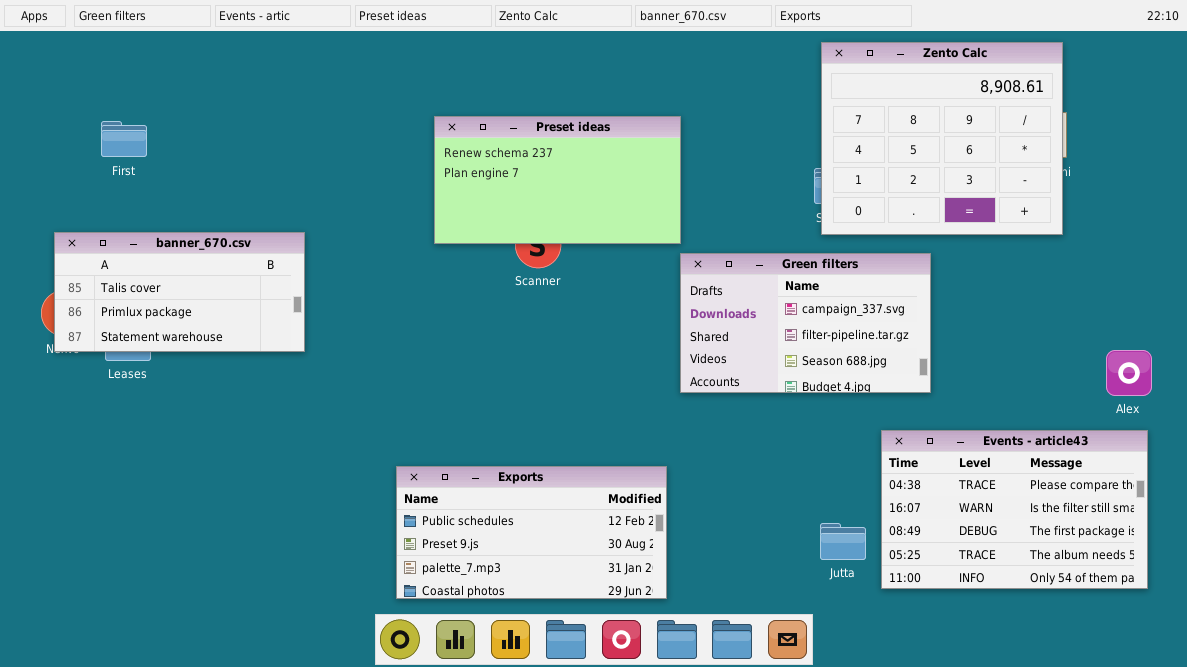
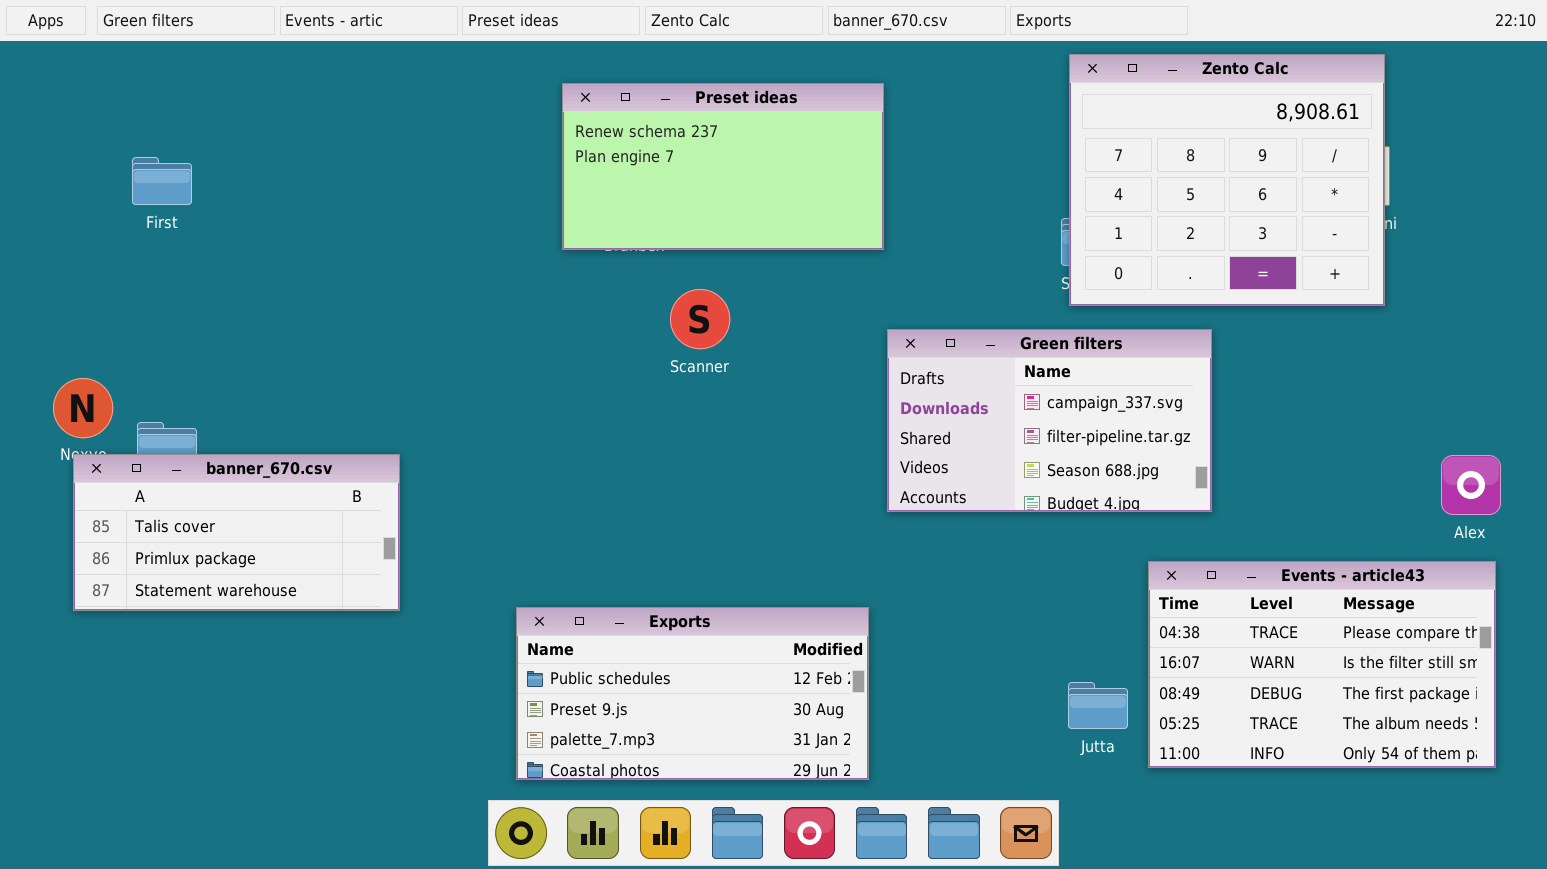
Preset ideas: [434,116,681,244] -> [562,83,884,250], moved
banner_670.csv: [54,232,305,352] -> [73,454,400,611], moved

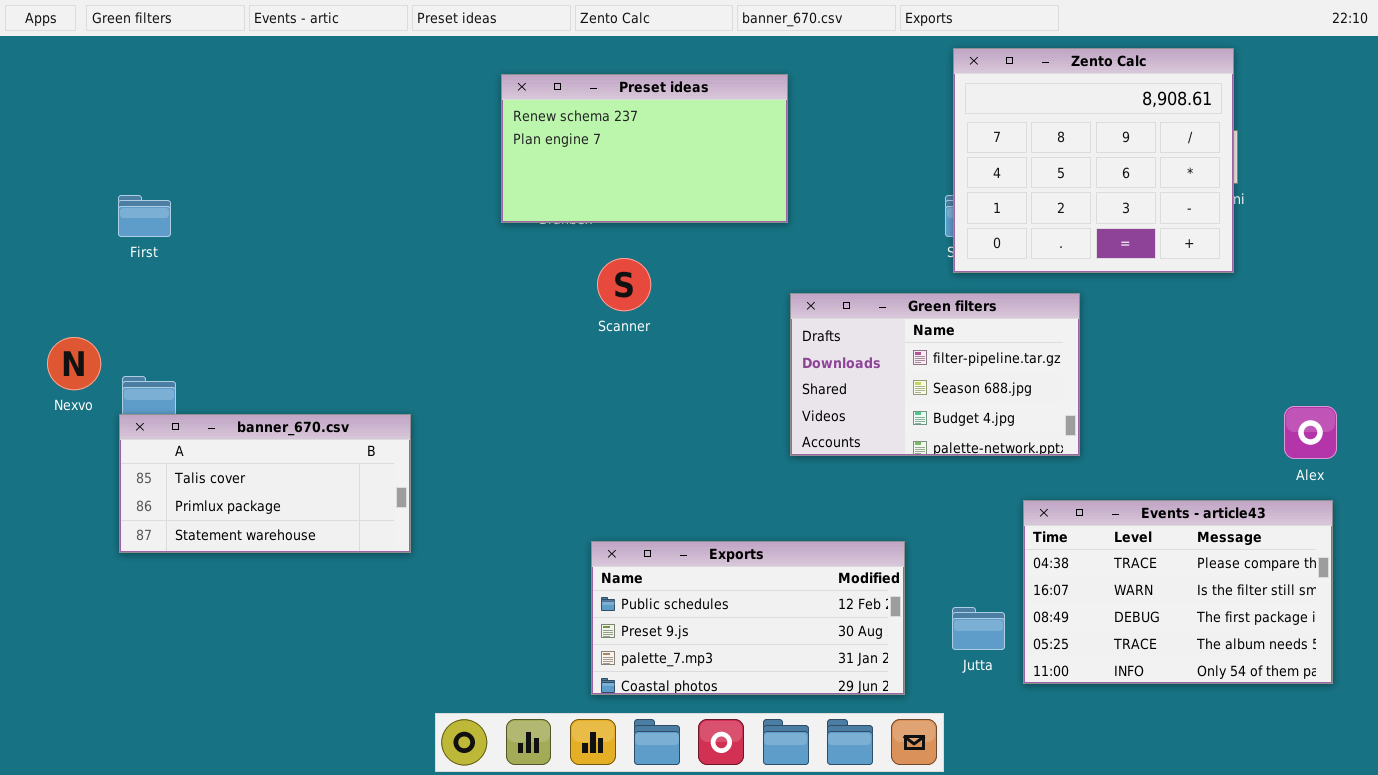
First: [132,157,192,205] -> [118,195,171,237], moved
Green filters: [887,329,1212,512] -> [790,293,1080,456], scrolled down 1 row
banner_670.csv: [73,454,400,611] -> [119,414,411,553], moved
Exports: [516,607,869,780] -> [591,541,905,695], moved

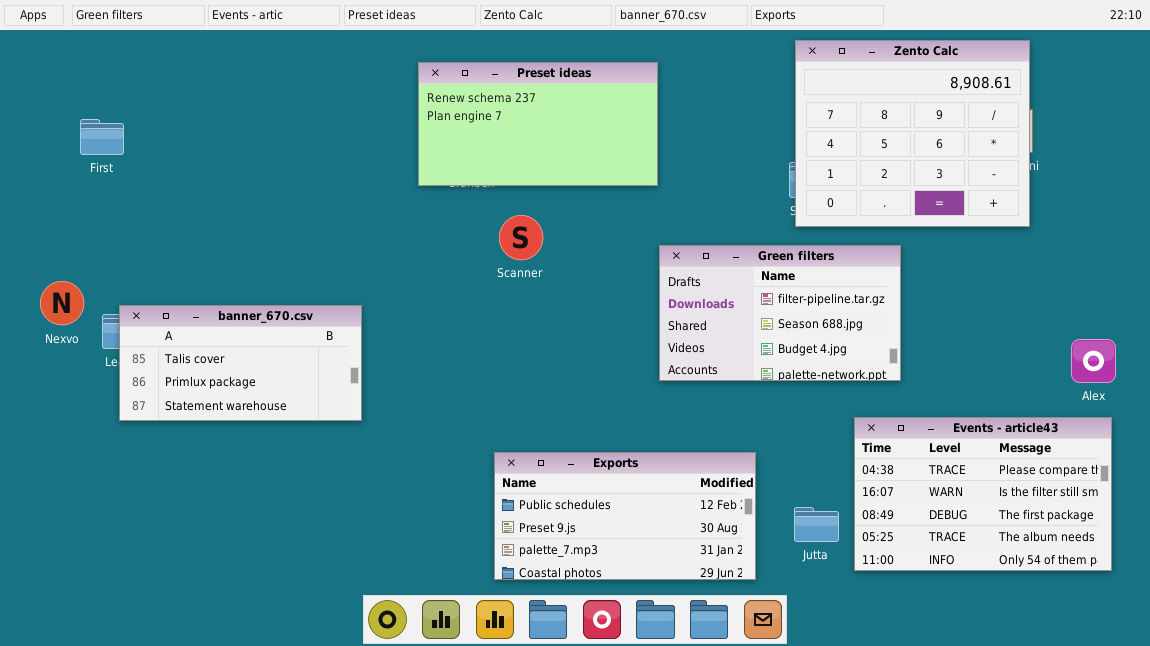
First: [118,195,171,237] -> [80,119,124,155], moved
banner_670.csv: [119,414,411,553] -> [119,305,362,421], moved

